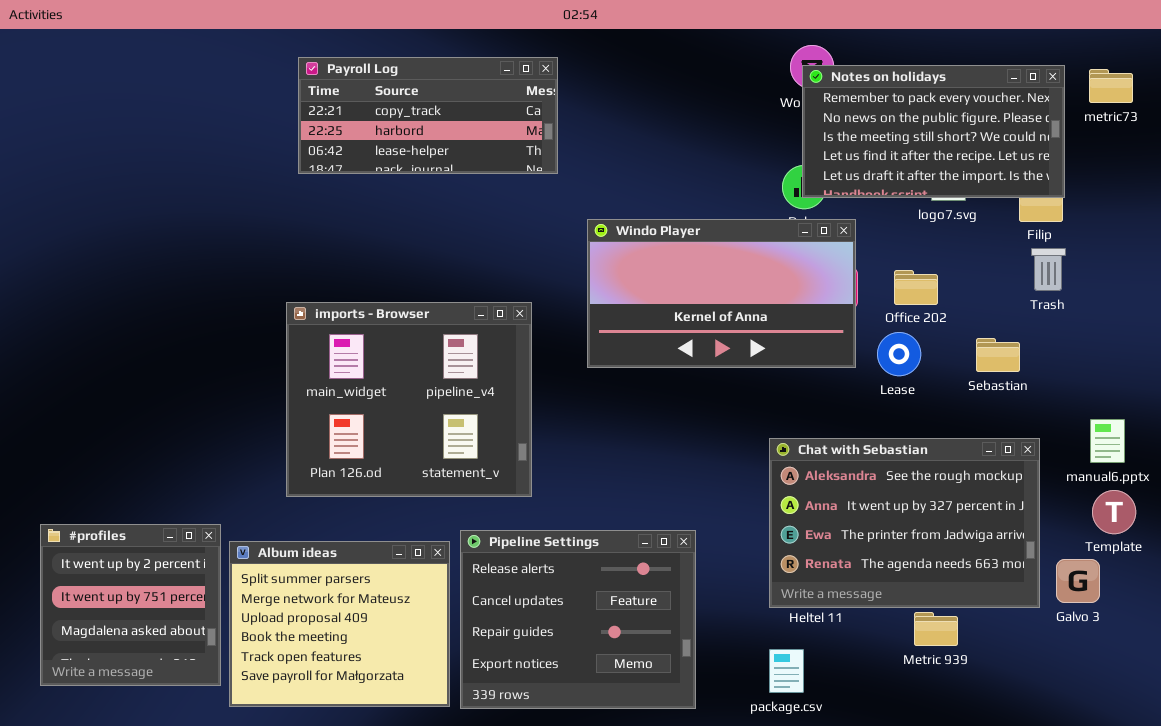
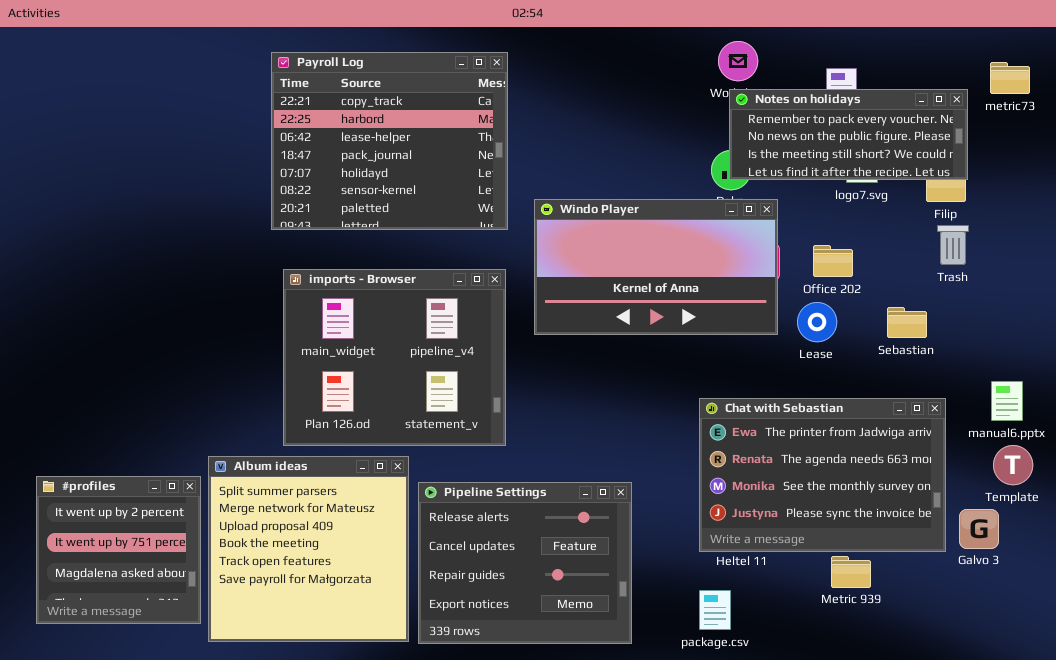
Payroll Log: [298,57,558,174] -> [271,52,508,230], resized
Notes on holidays: [802,65,1065,198] -> [729,89,968,180], resized
imports - Browser: [286,302,532,497] -> [283,269,506,446], moved
Chat with Sebastian: [769,438,1040,608] -> [699,398,946,552], scrolled down 2 rows
Album ideas: [229,541,450,707] -> [208,456,409,642], resized

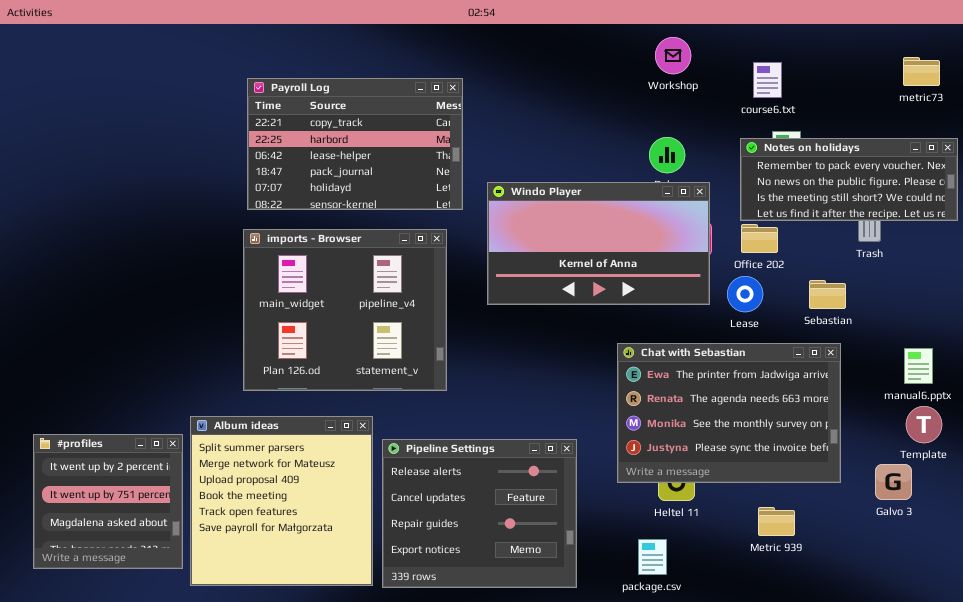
Payroll Log: [271,52,508,230] -> [247,78,463,210], resized
Notes on holidays: [729,89,968,180] -> [740,138,958,221], moved
imports - Browser: [283,269,506,446] -> [243,229,447,391], moved
Chat with Sebastian: [699,398,946,552] -> [617,343,841,483], moved

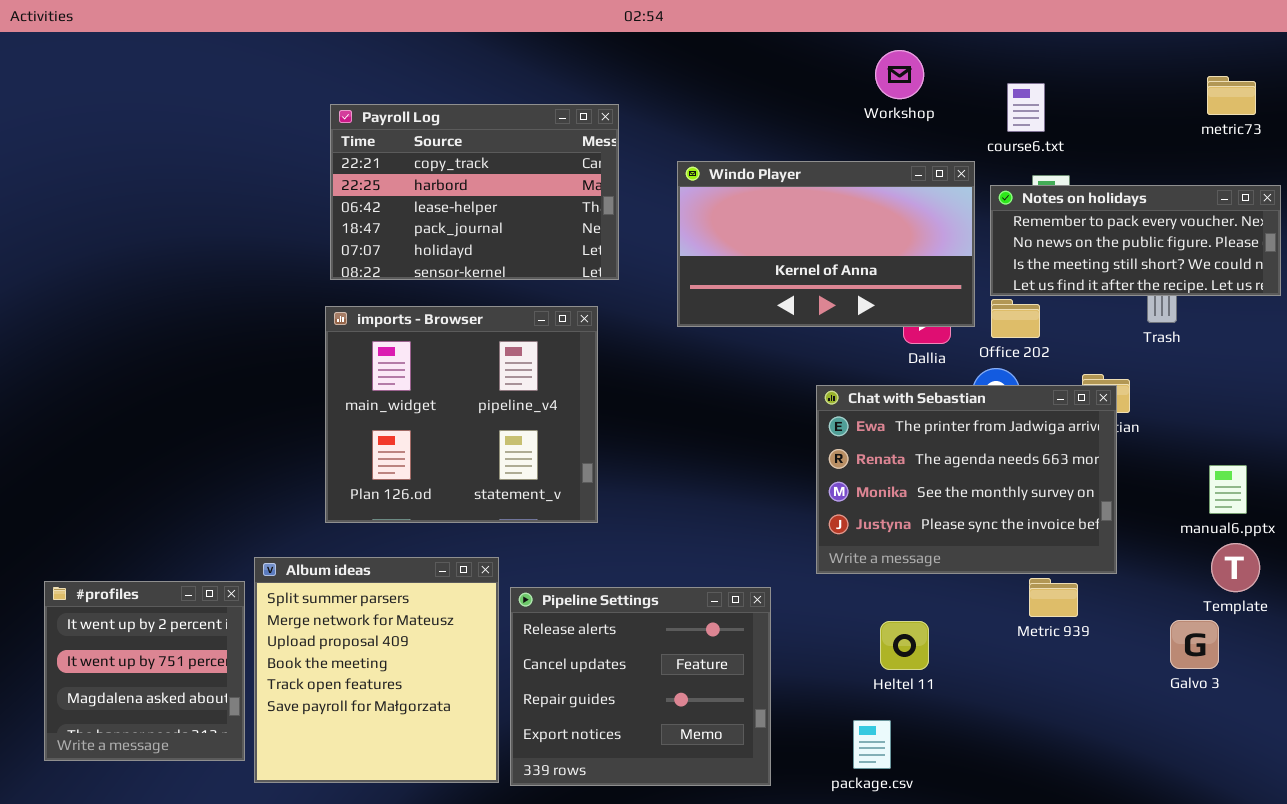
Windo Player: [487,182,710,305] -> [677,161,975,327], moved
Chat with Sebastian: [617,343,841,483] -> [816,385,1117,574], moved
Metric 939: [758,507,795,536] -> [1029,578,1078,617], moved

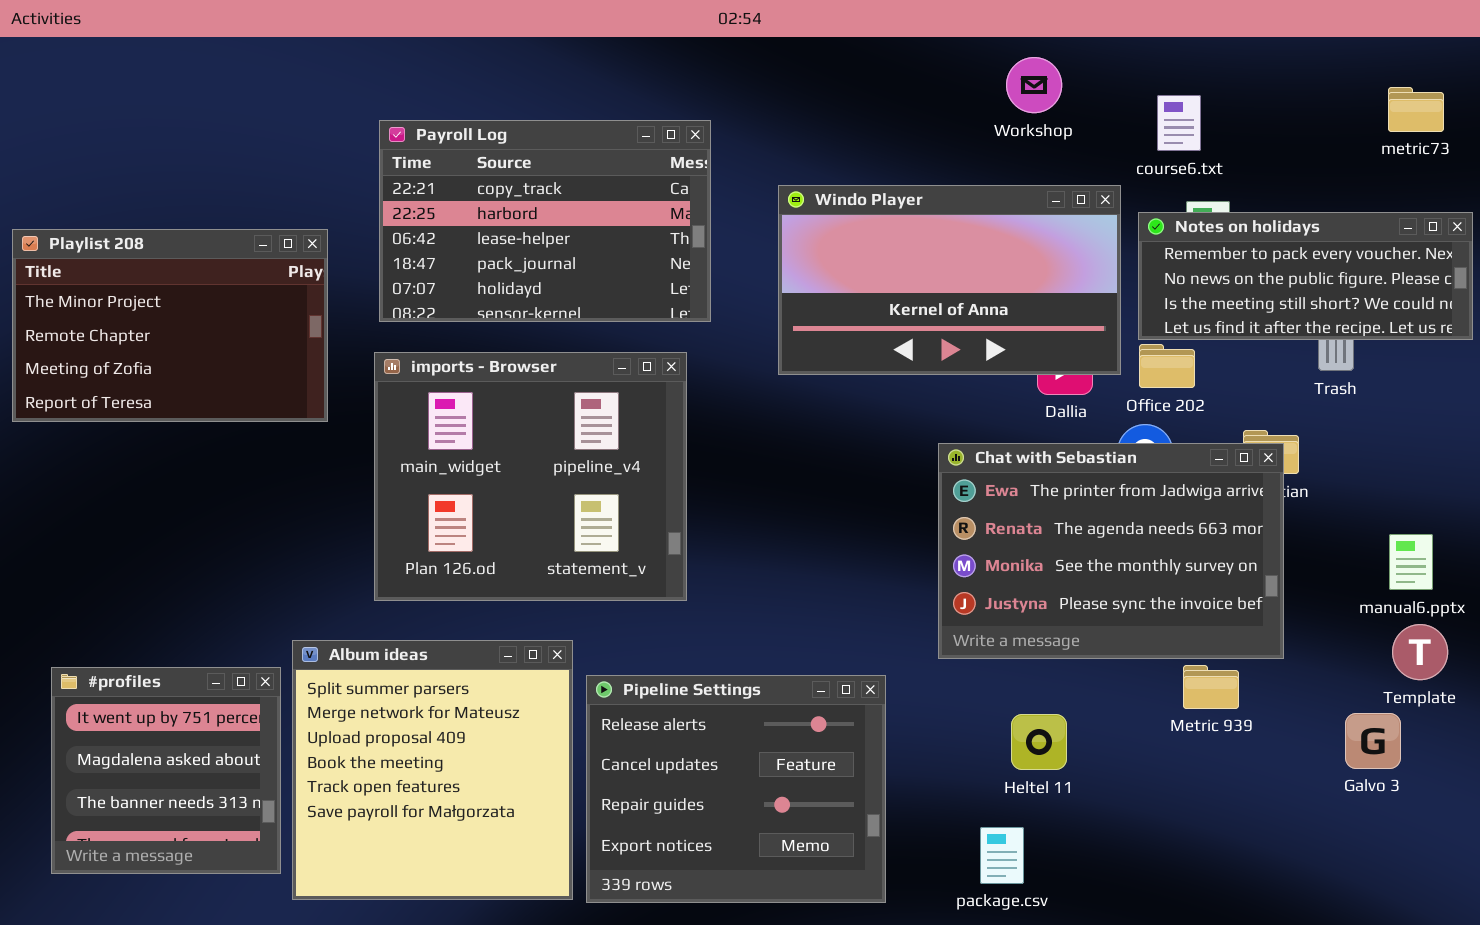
Playlist 208: none -> [12,229,328,422], opened
#profiles: [44,581,245,761] -> [51,667,281,874], scrolled down 1 row

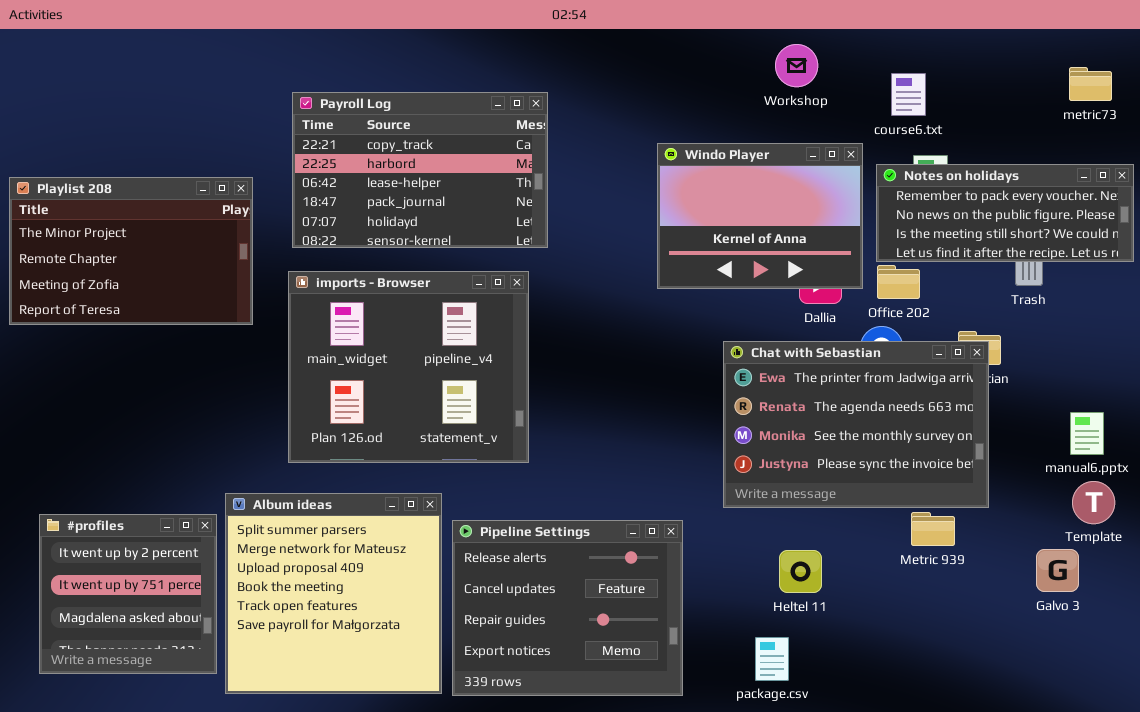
Windo Player: [778,185,1121,375] -> [657,143,863,289], resized
#profiles: [51,667,281,874] -> [39,514,217,674], scrolled up 1 row

